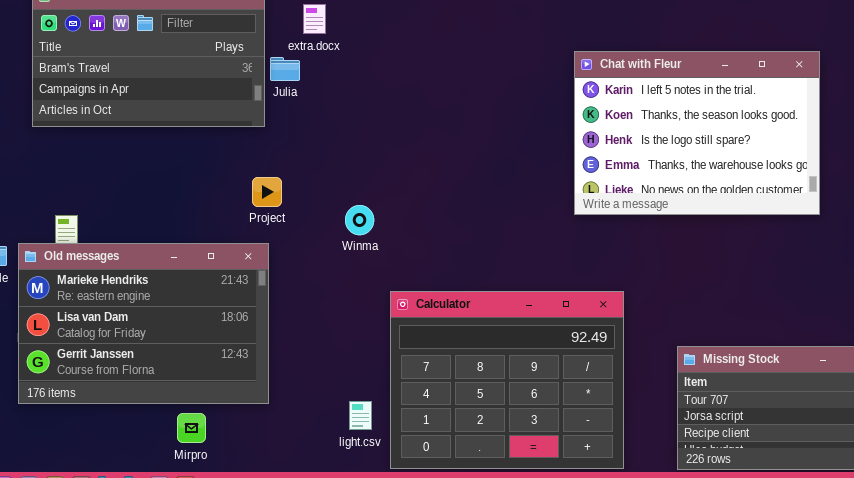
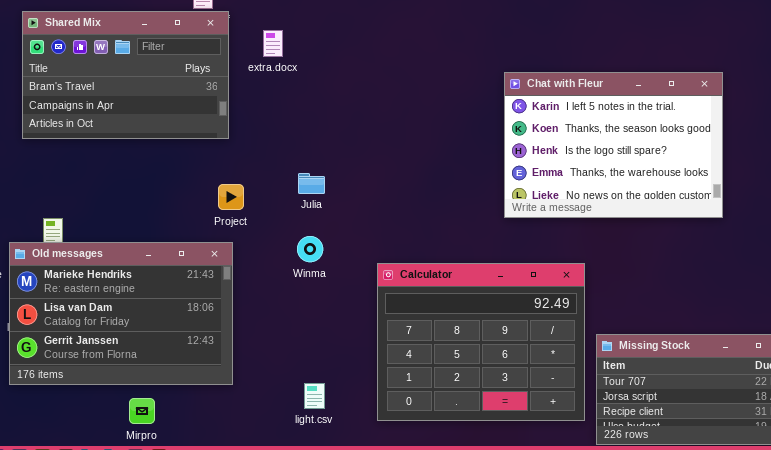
Julia: [270,57,300,81] -> [298,173,325,194], moved
Winma: [345,205,374,235] -> [297,236,323,262], moved
Calculator: [390,291,624,469] -> [377,263,585,421], moved
Mirpro: [177,413,206,443] -> [129,398,155,424], moved

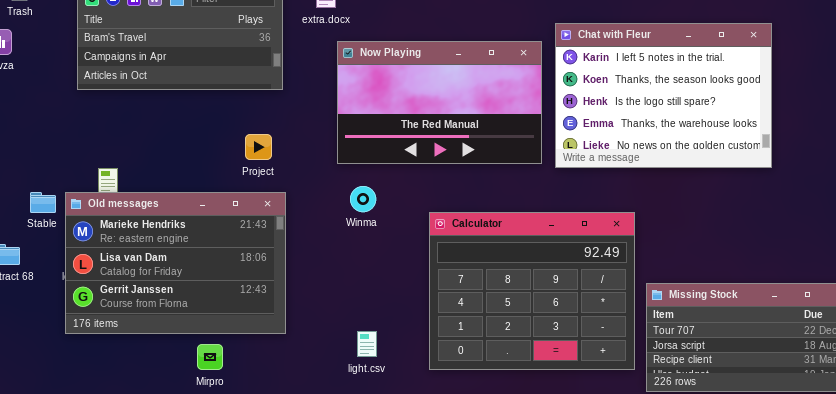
Now Playing: none -> [337,41,542,164], opened
Project: [218,184,244,210] -> [245,134,272,160], moved
Mirpro: [129,398,155,424] -> [197,344,223,370], moved

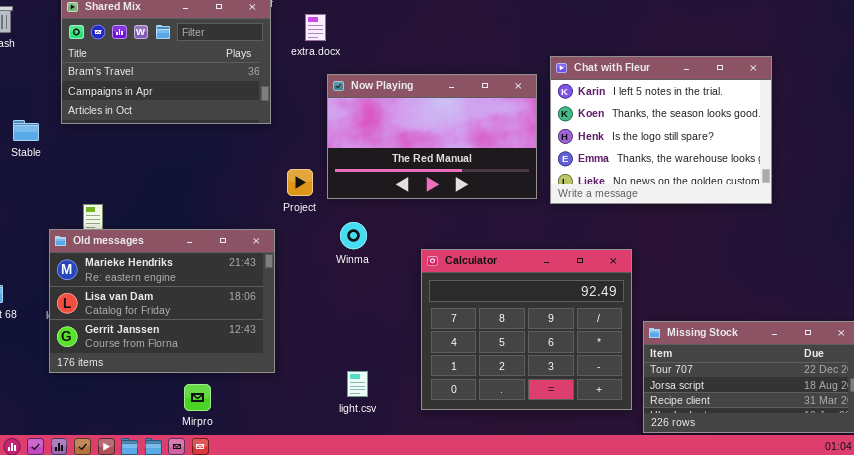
Project: [245,134,272,160] -> [287,169,313,196], moved
Stable: [30,192,56,213] -> [13,120,39,141], moved

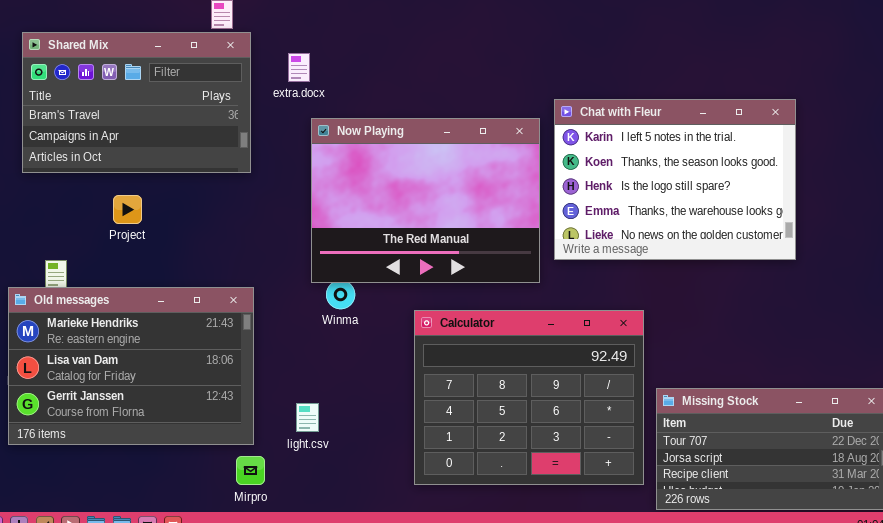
Now Playing: [327,74,537,199] -> [311,118,540,283], resized
Project: [287,169,313,196] -> [113,195,142,224], moved
light.csv: [347,371,368,397] -> [296,403,319,432], moved
Mirpro: [184,384,211,411] -> [236,456,265,485], moved

